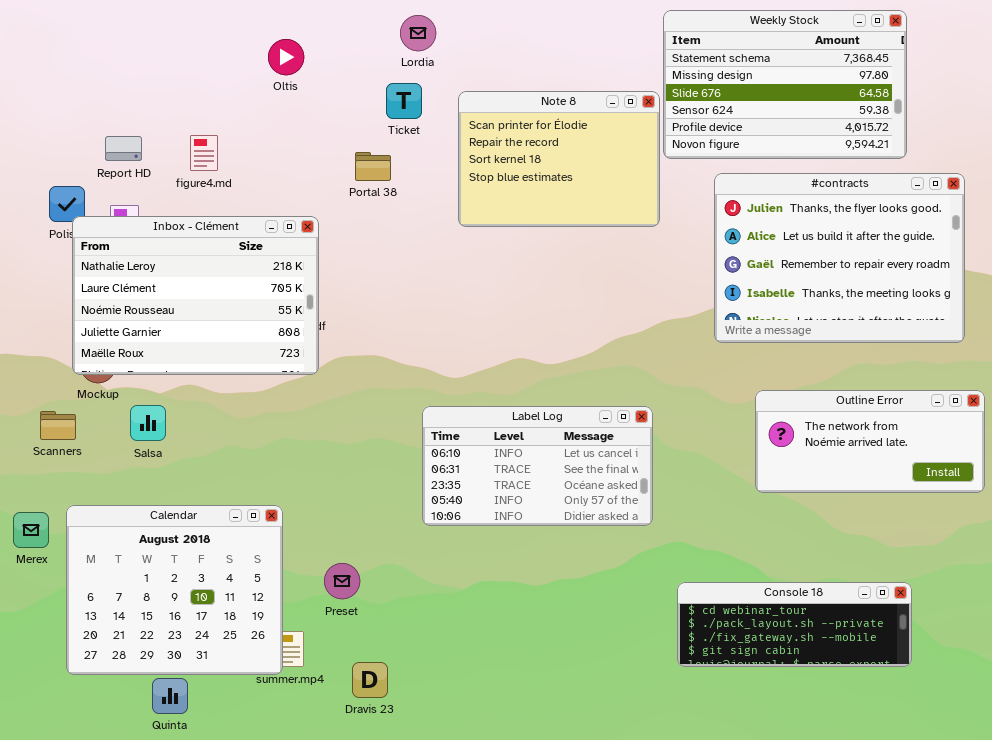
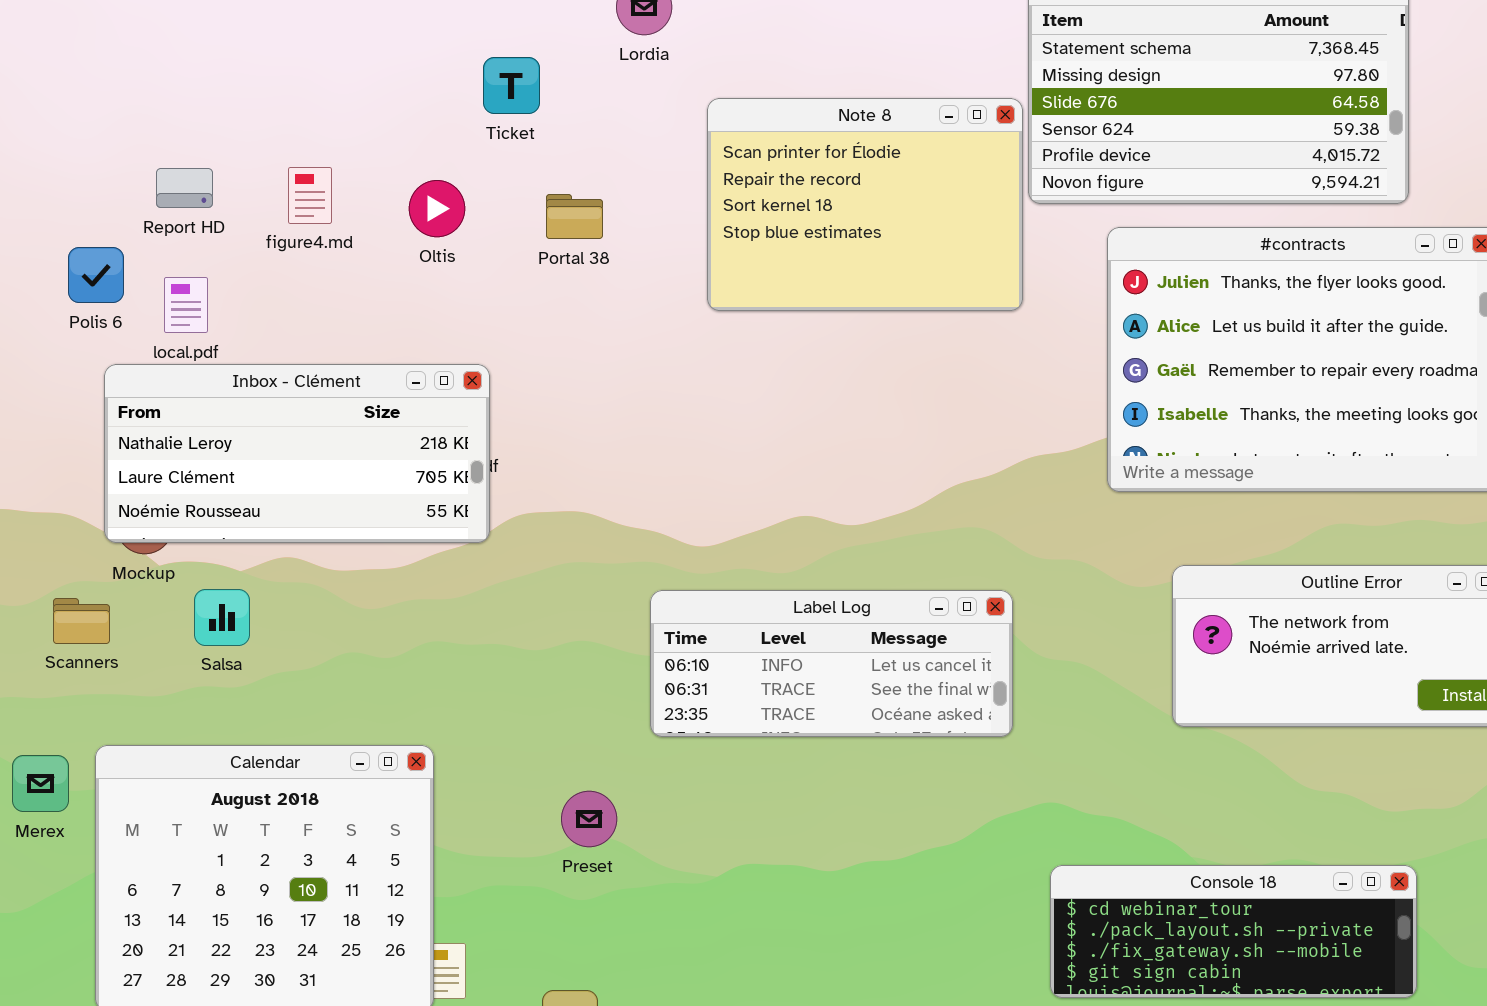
Oltis: [268,39,304,75] -> [409,180,465,237], moved
Ticket: [386,83,422,119] -> [483,57,540,114], moved
Inbox - Clément: [72,216,319,375] -> [104,364,490,543], resized
Label Log: [422,406,653,526] -> [650,590,1013,737], resized
Preset: [324,563,360,599] -> [561,791,617,847], moved

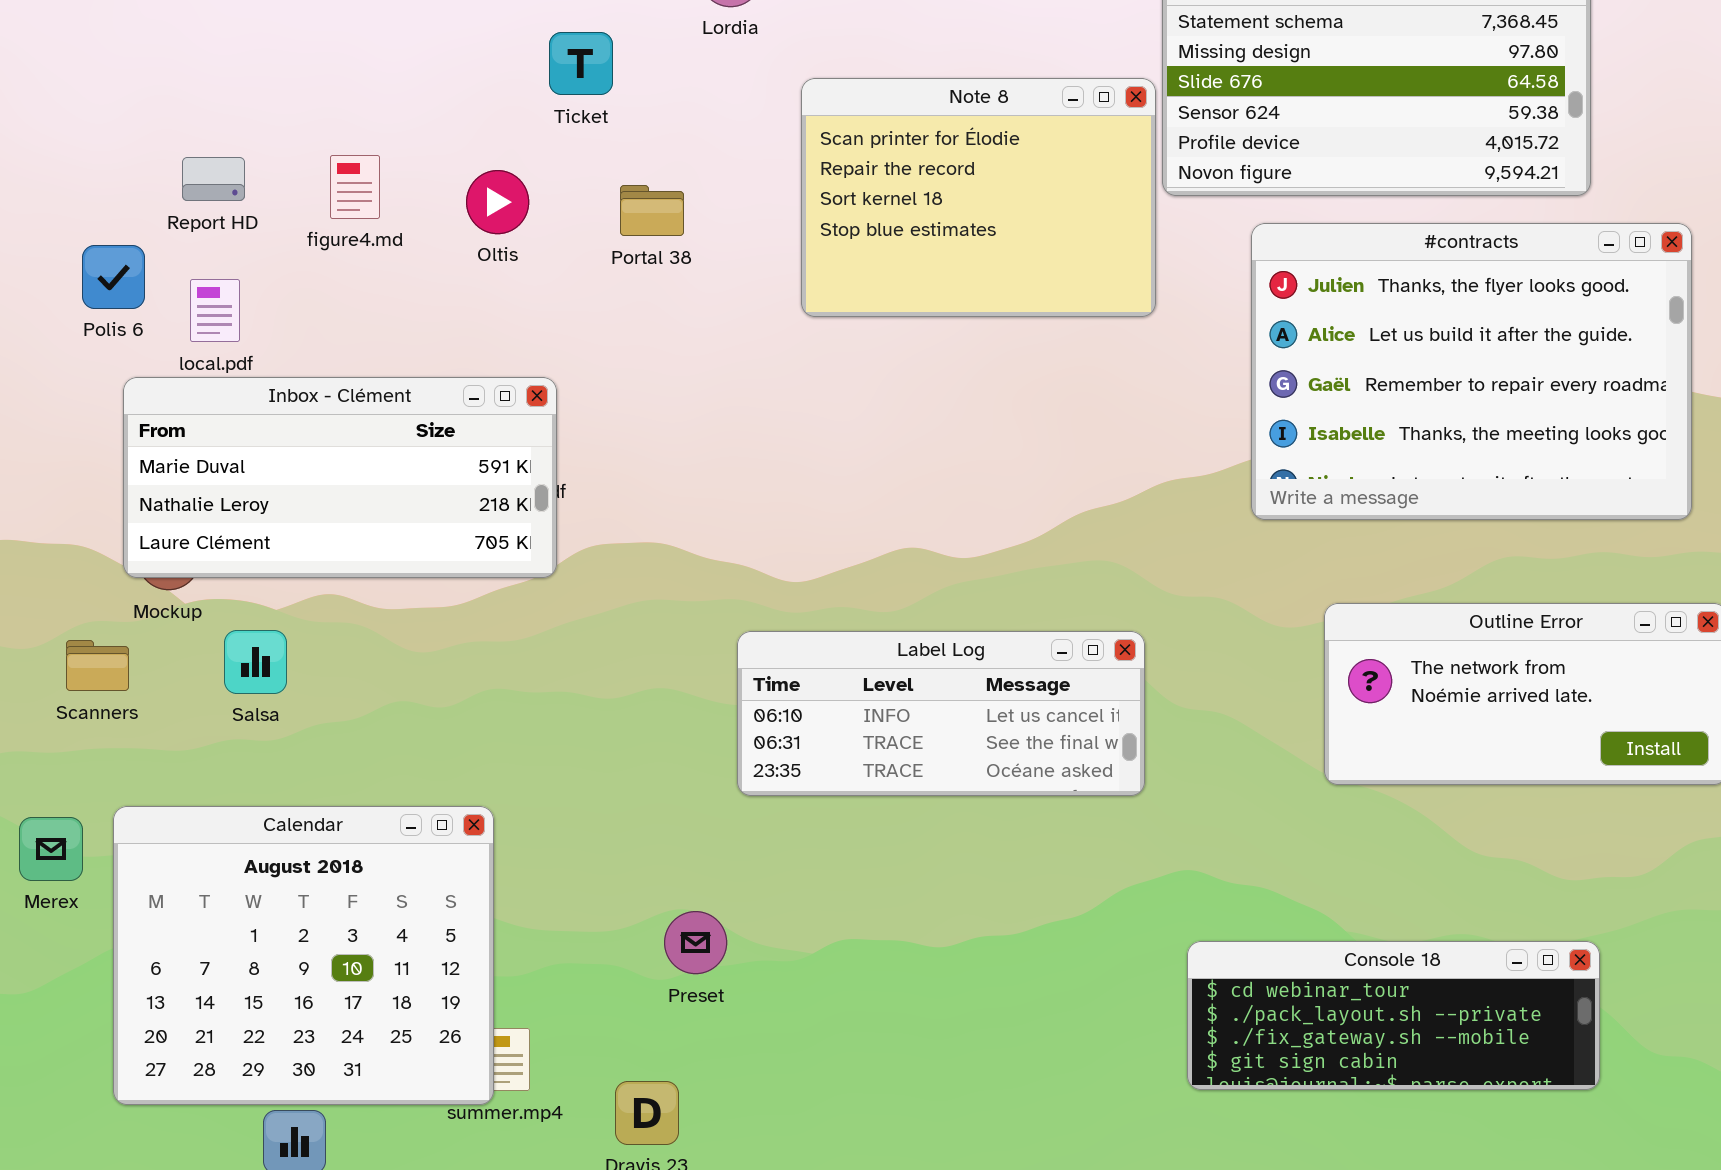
Inbox - Clément: [104,364,490,543] -> [123,377,557,578], scrolled up 1 row
Preset: [561,791,617,847] -> [664,911,727,974], moved

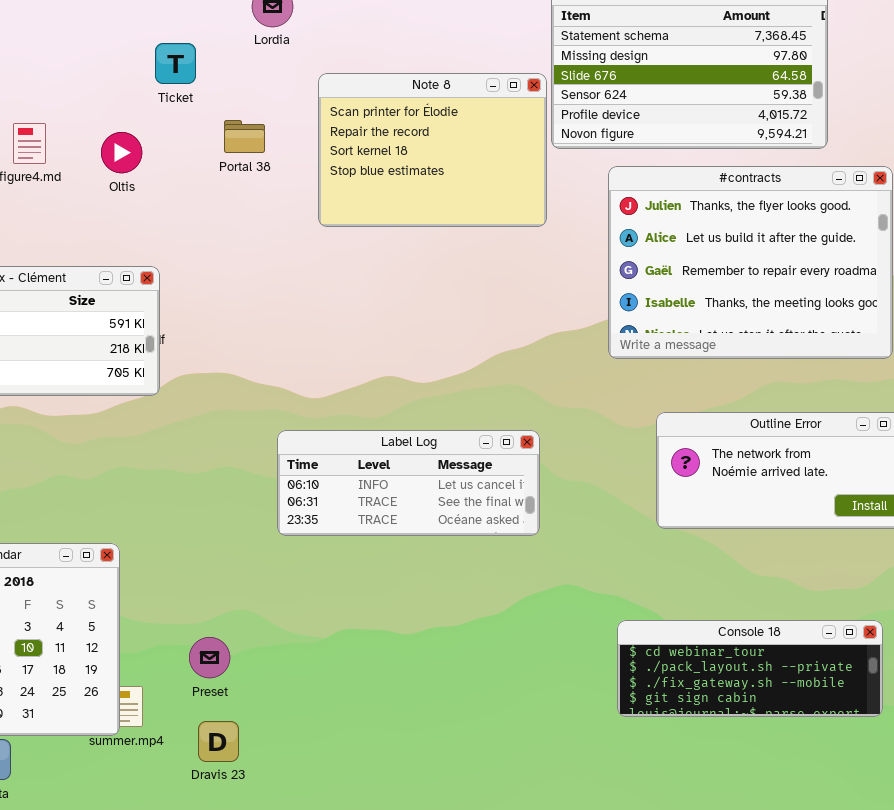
Portal 38: [620,185,684,236] -> [224,120,265,153], moved
Preset: [664,911,727,974] -> [189,637,230,678], moved
Console 18: [1187,941,1600,1090] -> [617,620,883,717], moved

